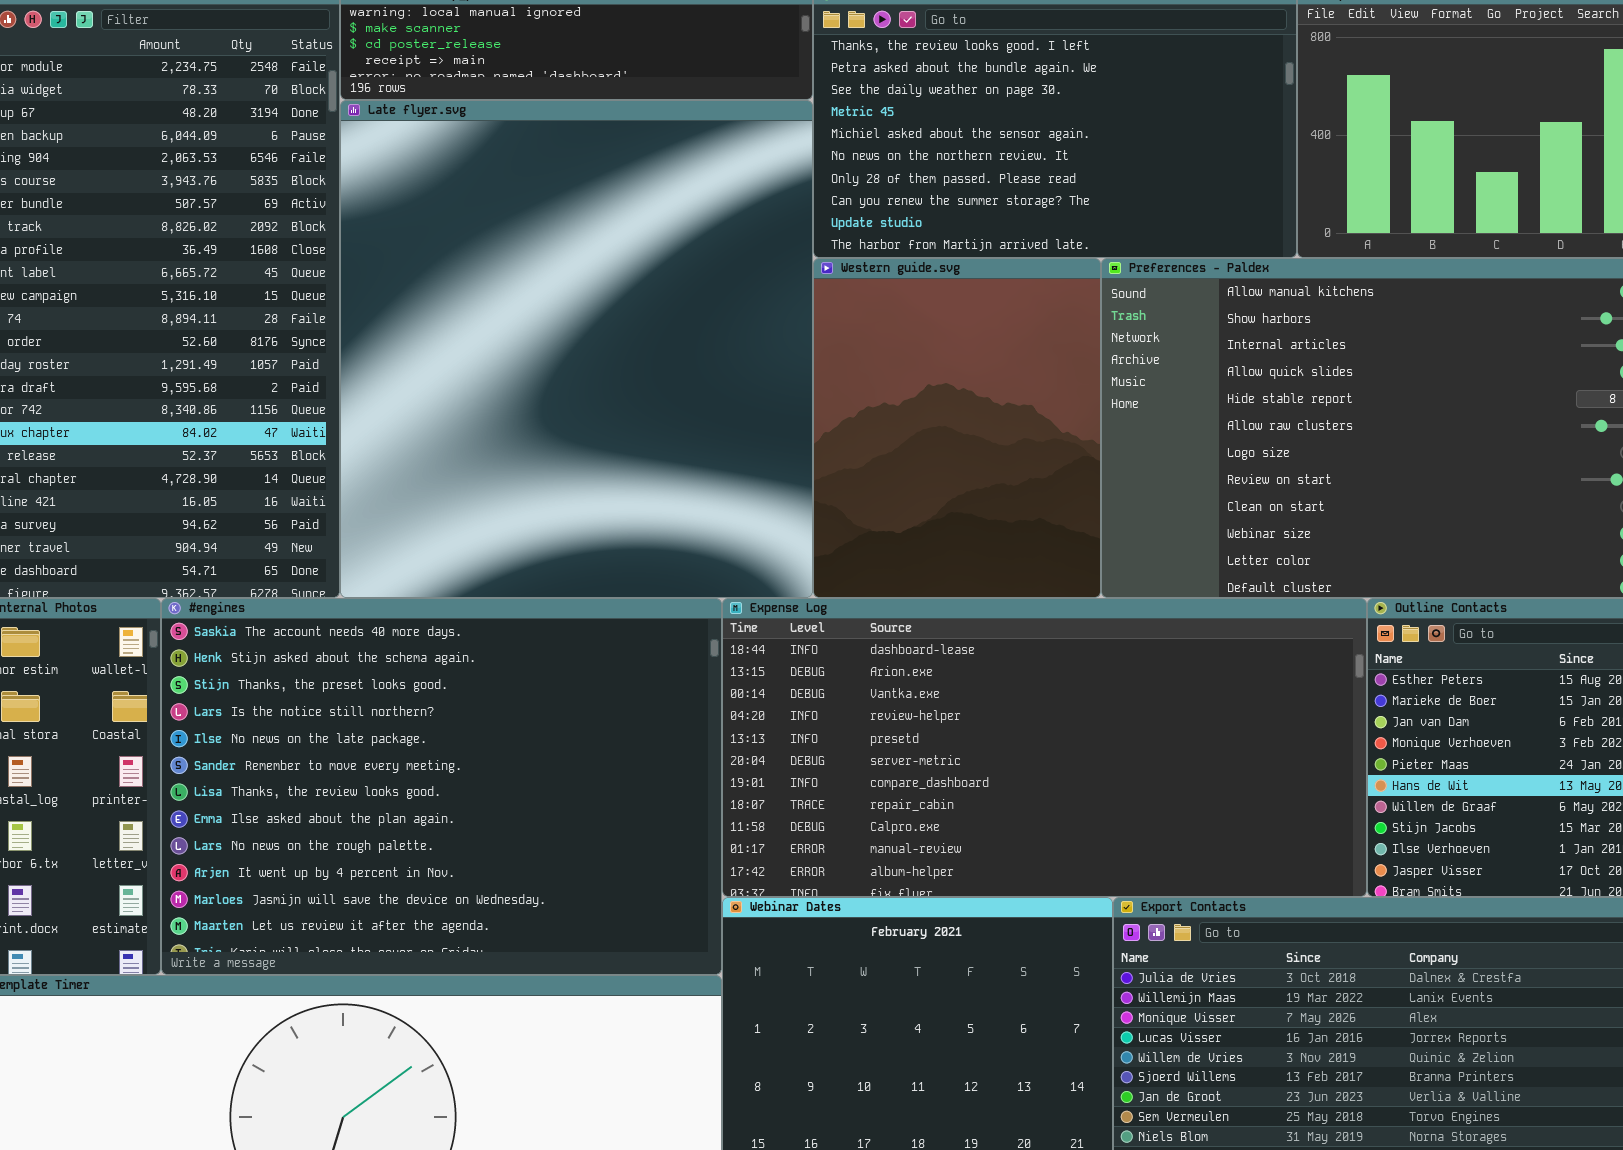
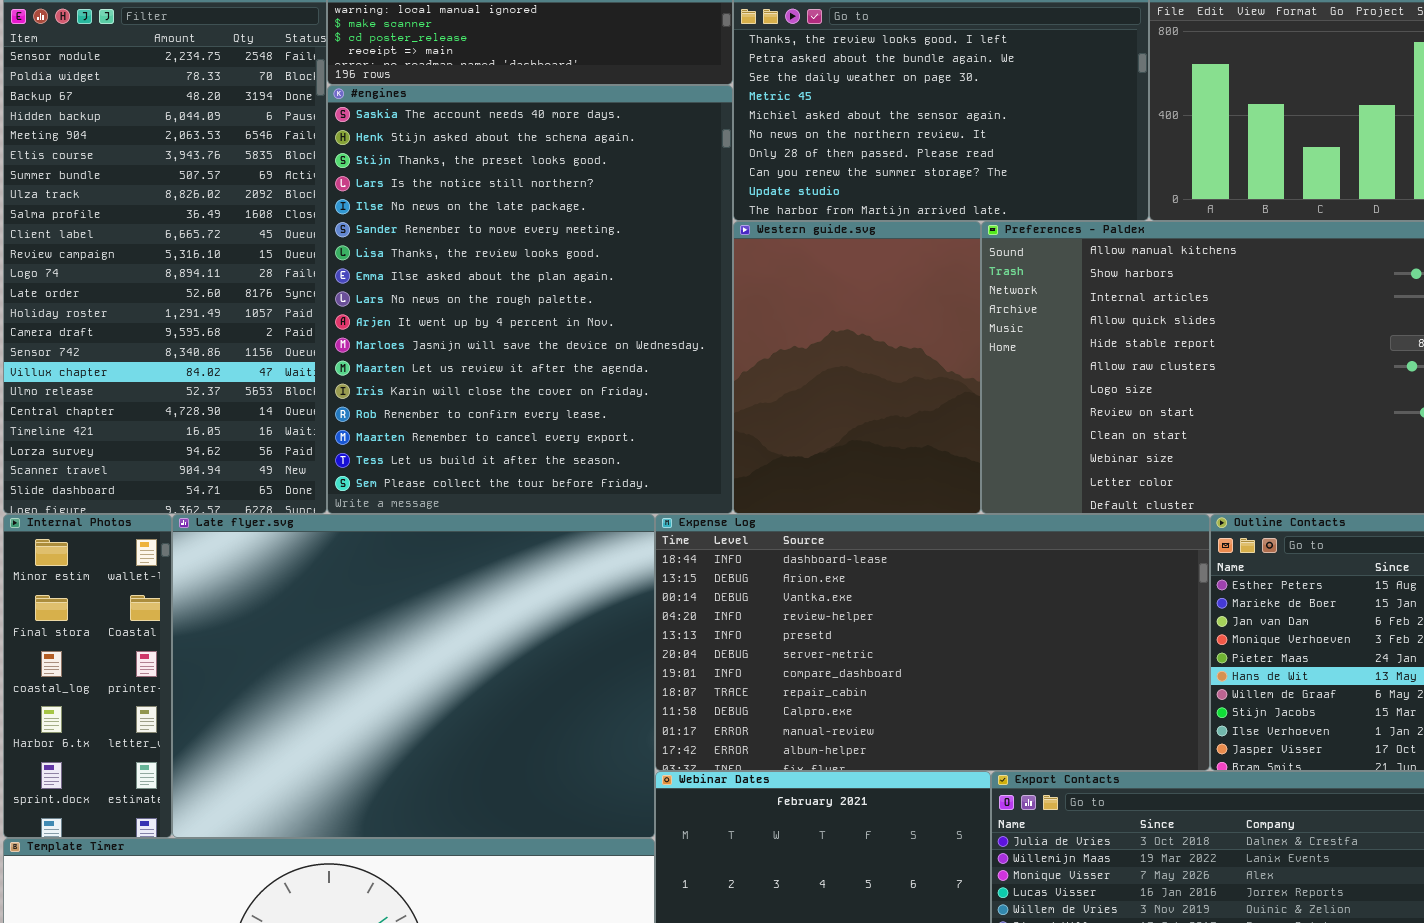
Late flyer.svg: [340,100,813,598] -> [172,514,655,838], moved, resized
#engines: [161,598,722,975] -> [327,85,733,514], moved, resized

